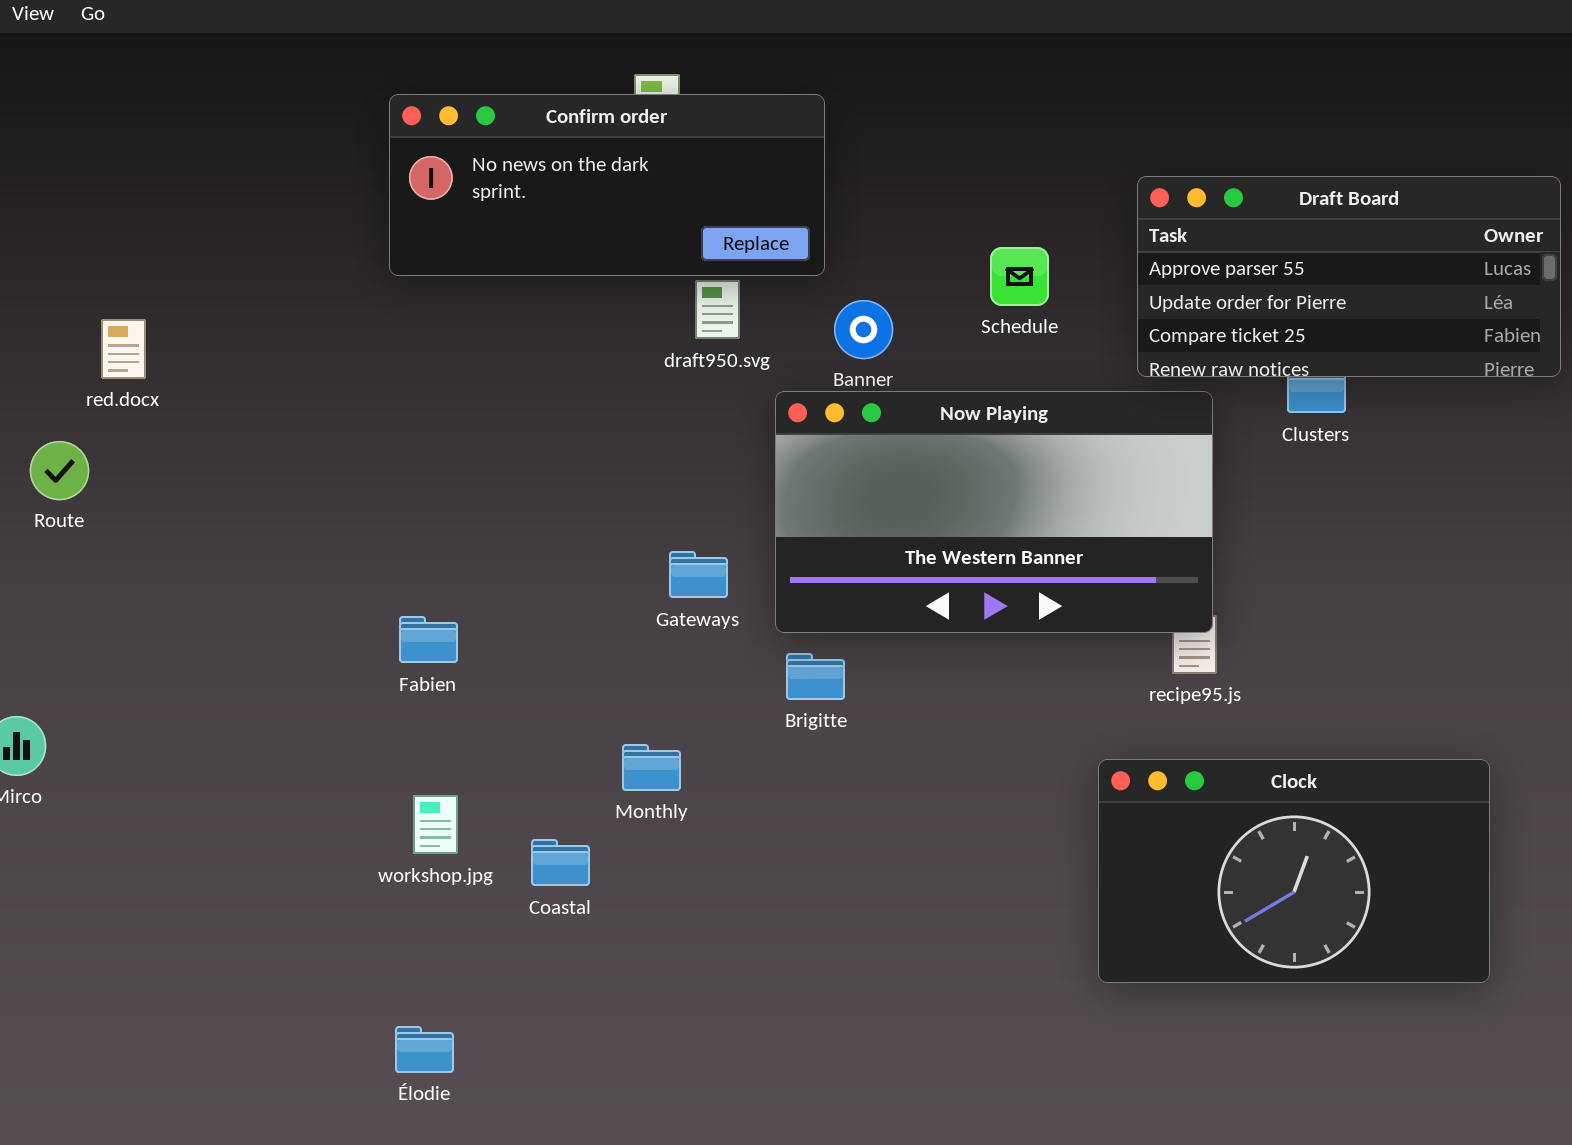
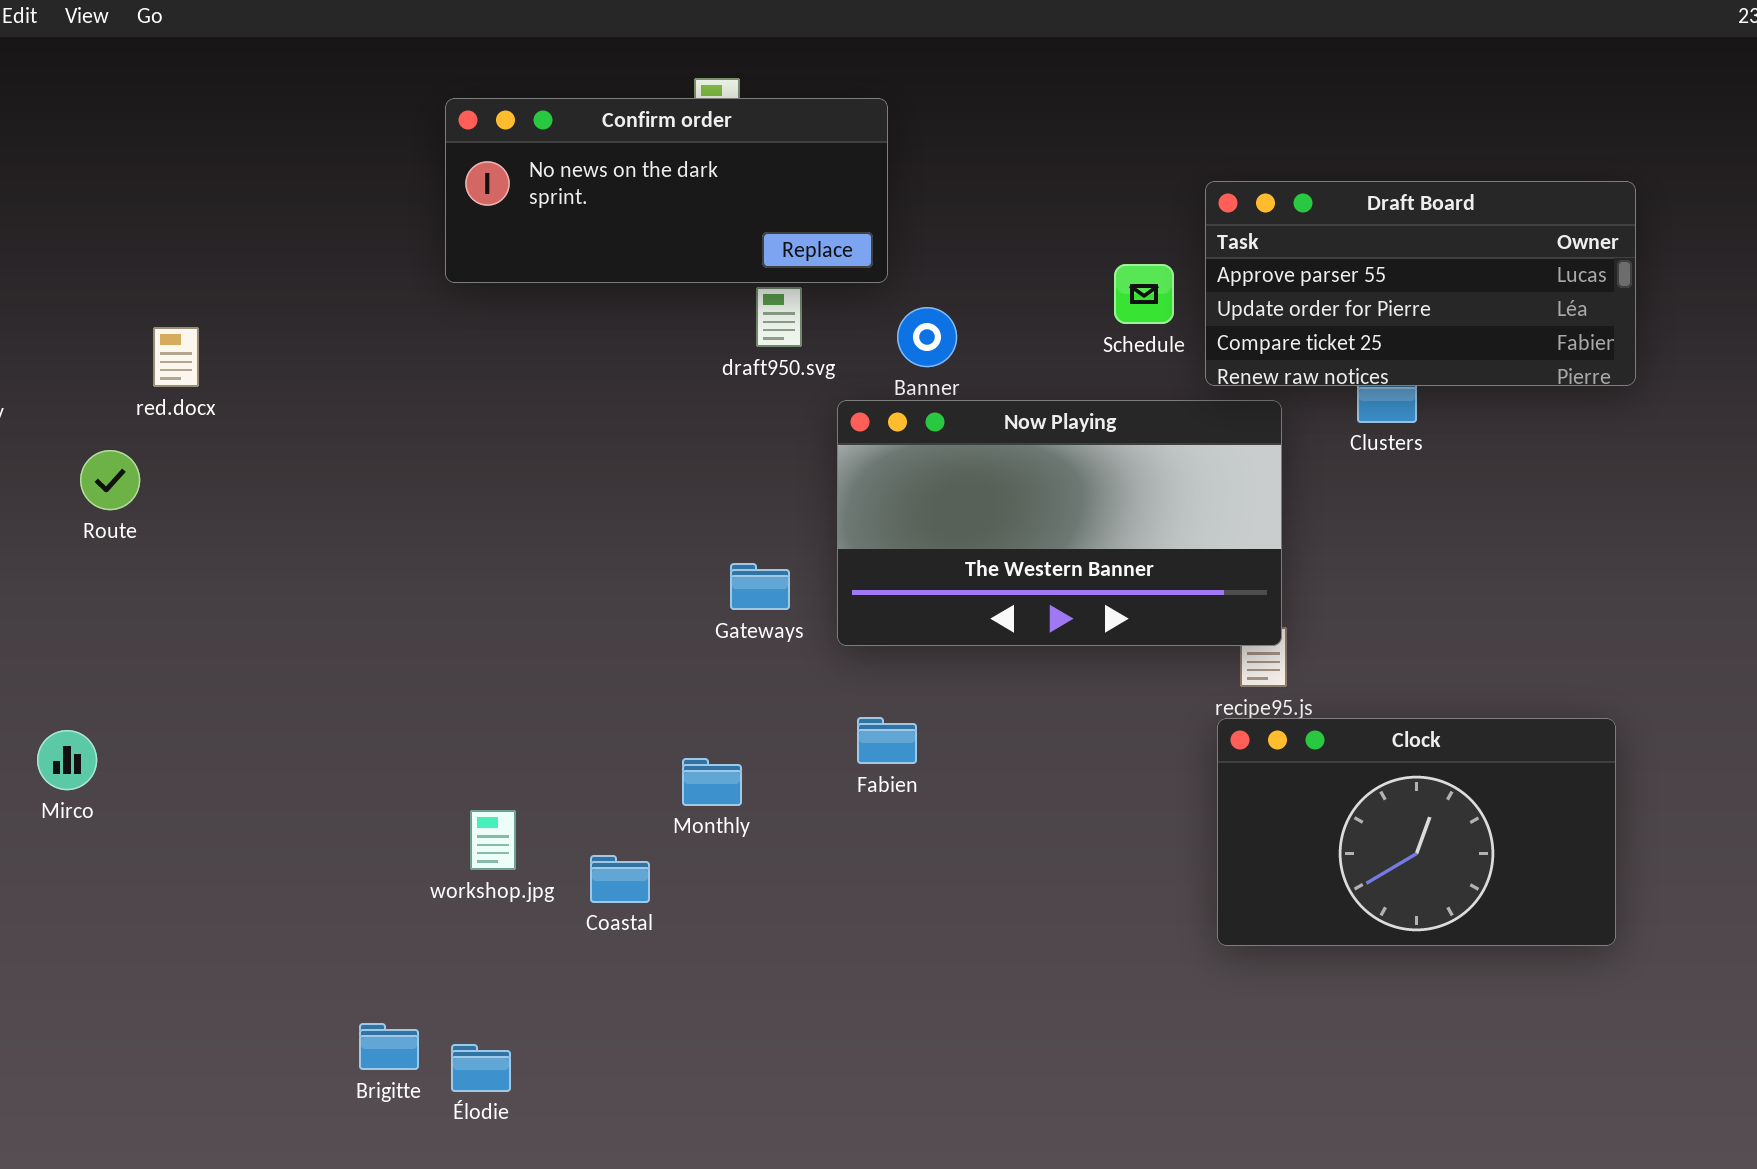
Schedule: [990,247,1049,306] -> [1114,264,1174,324], moved
Fabien: [399,616,458,663] -> [857,717,917,764], moved
Brigitte: [786,653,845,700] -> [359,1023,419,1070], moved
Clock: [1098,759,1490,983] -> [1217,718,1616,946], moved

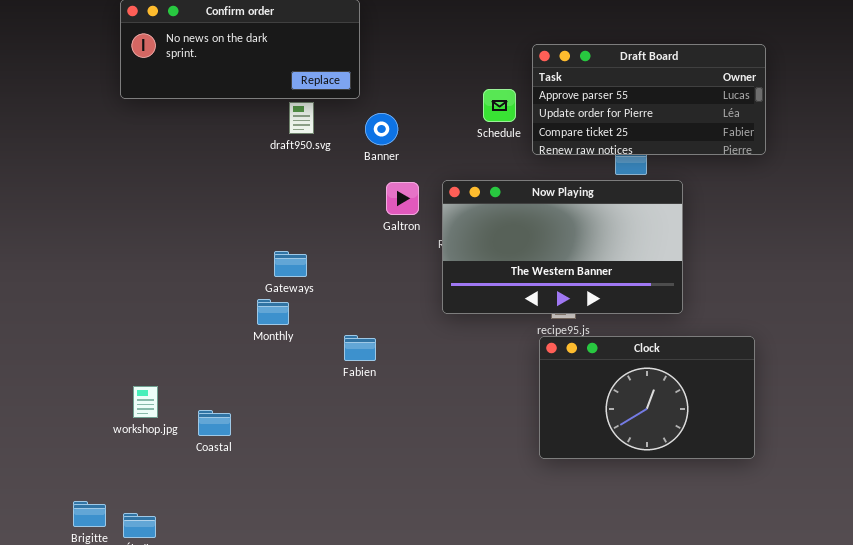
Now Playing: [837,400,1282,646] -> [442,180,683,314], moved
Monthly: [682,758,742,806] -> [257,299,289,325], moved

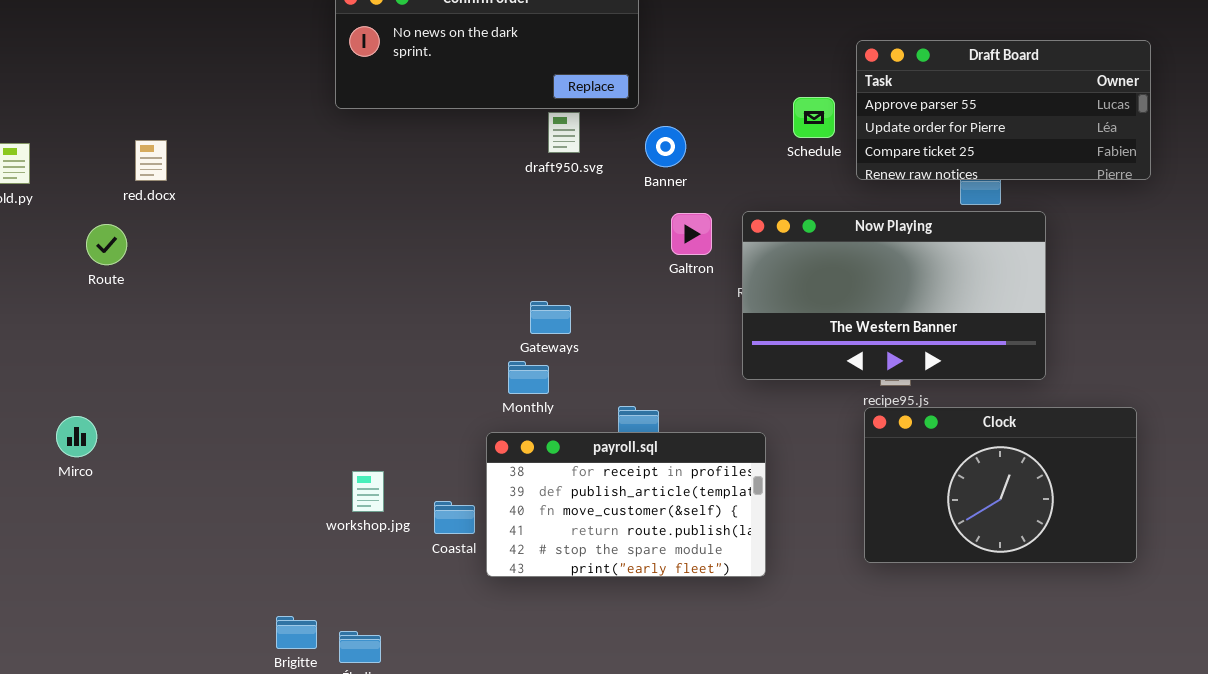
payroll.sql: none -> [486,432,766,577], opened

